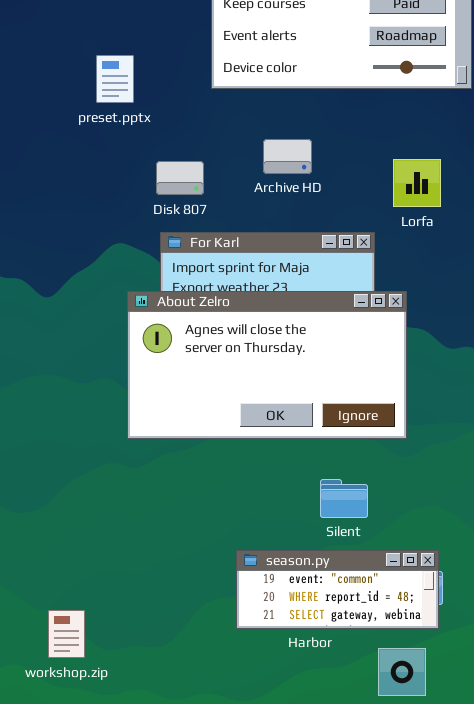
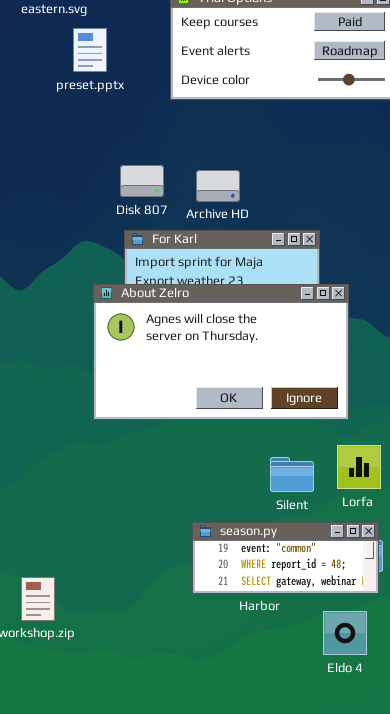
preset.pptx: [96,55,134,103] -> [73,28,107,72], moved
Archive HD: [263,139,312,174] -> [196,170,240,202], moved
Lorfa: [393,159,441,207] -> [337,445,381,489], moved

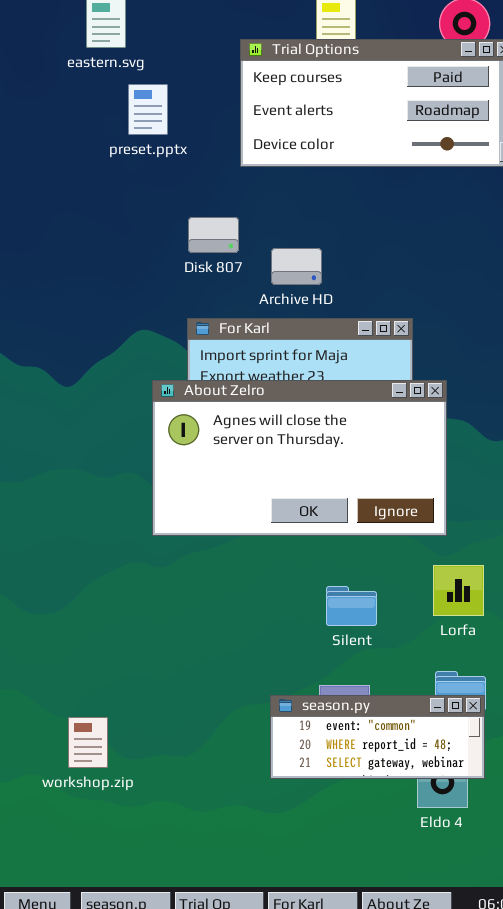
Disk 807: [120,165,164,197] -> [188,217,239,253], moved
Silent: [270,457,314,492] -> [326,586,377,626], moved
season.py: [192,522,379,594] -> [270,695,485,779], moved

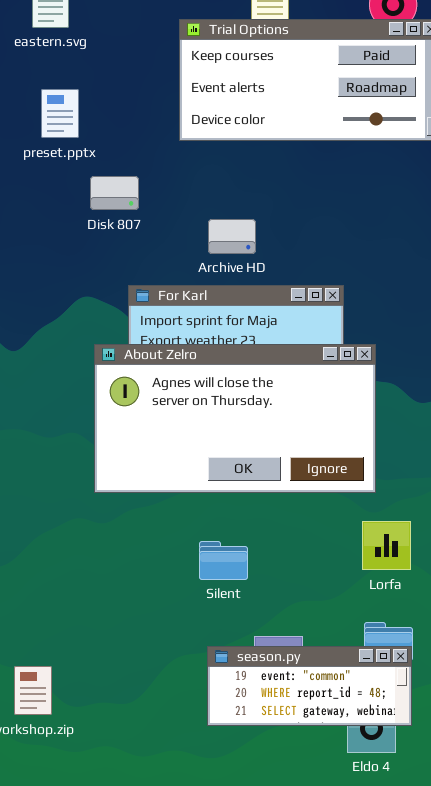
preset.pptx: [128,84,168,135] -> [41,89,79,138], moved
Disk 807: [188,217,239,253] -> [90,176,139,210], moved
Silent: [326,586,377,626] -> [199,541,248,580], moved

